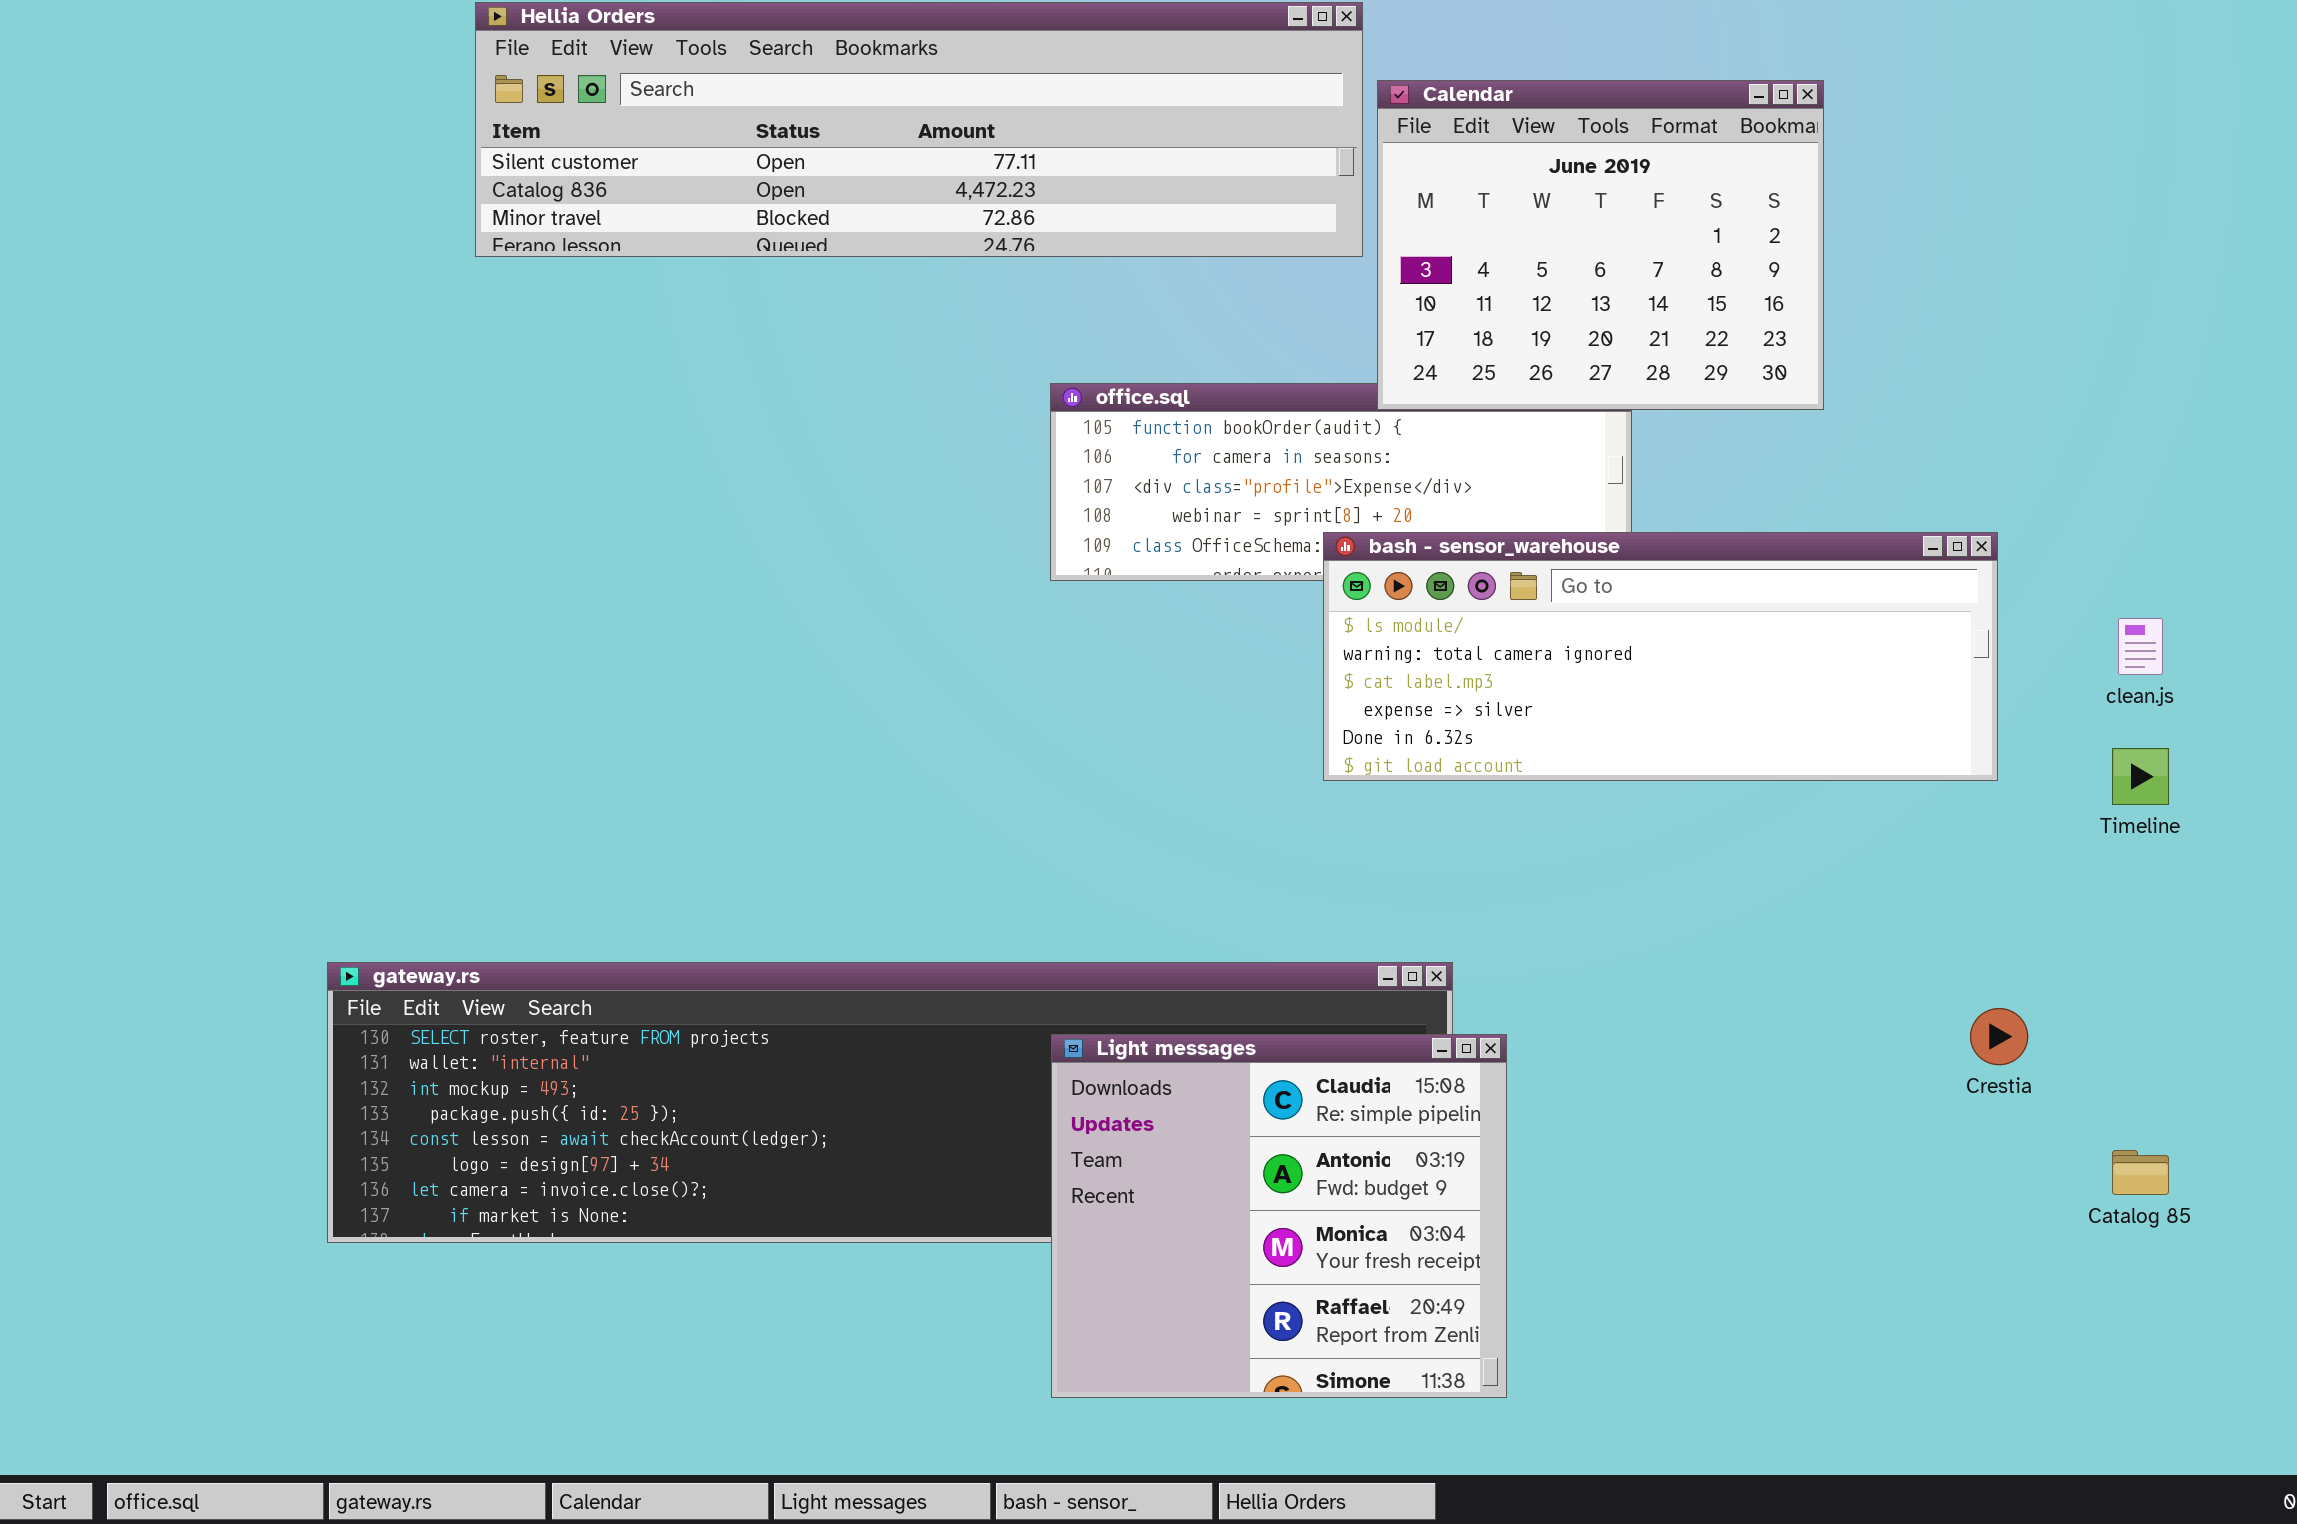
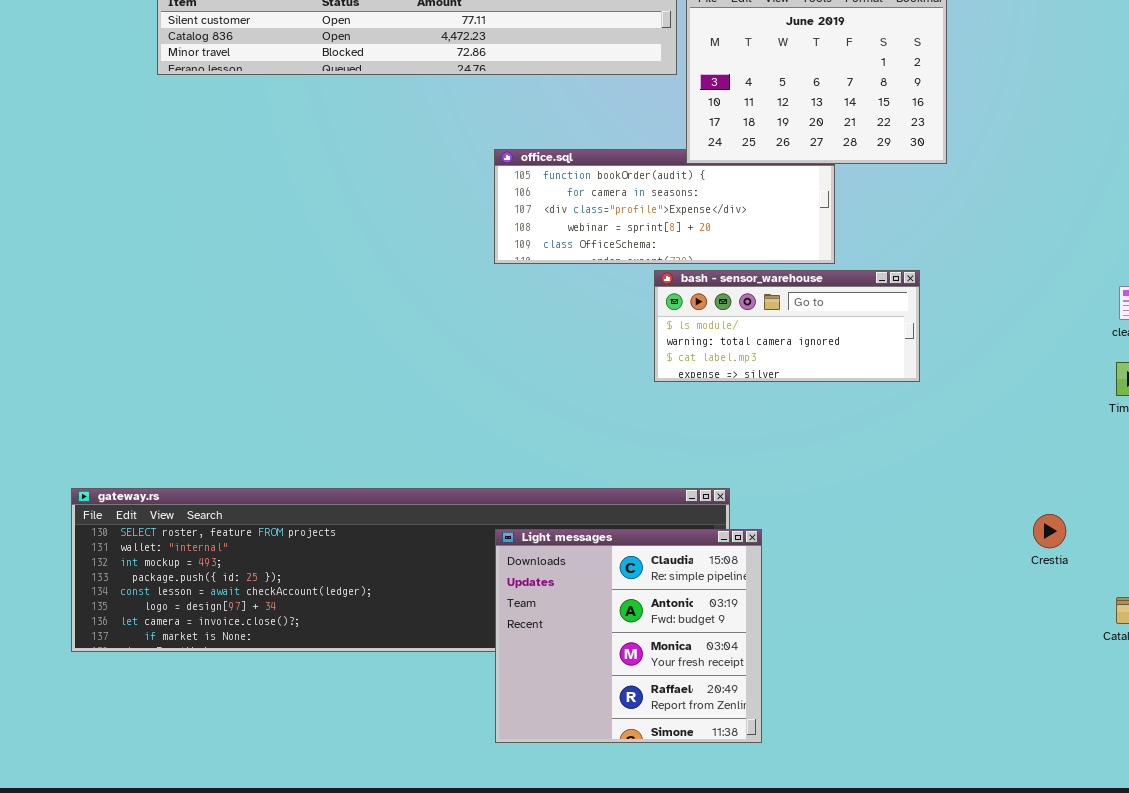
bash - sensor_warehouse: [1323,532,1998,781] -> [654,270,920,382], resized

